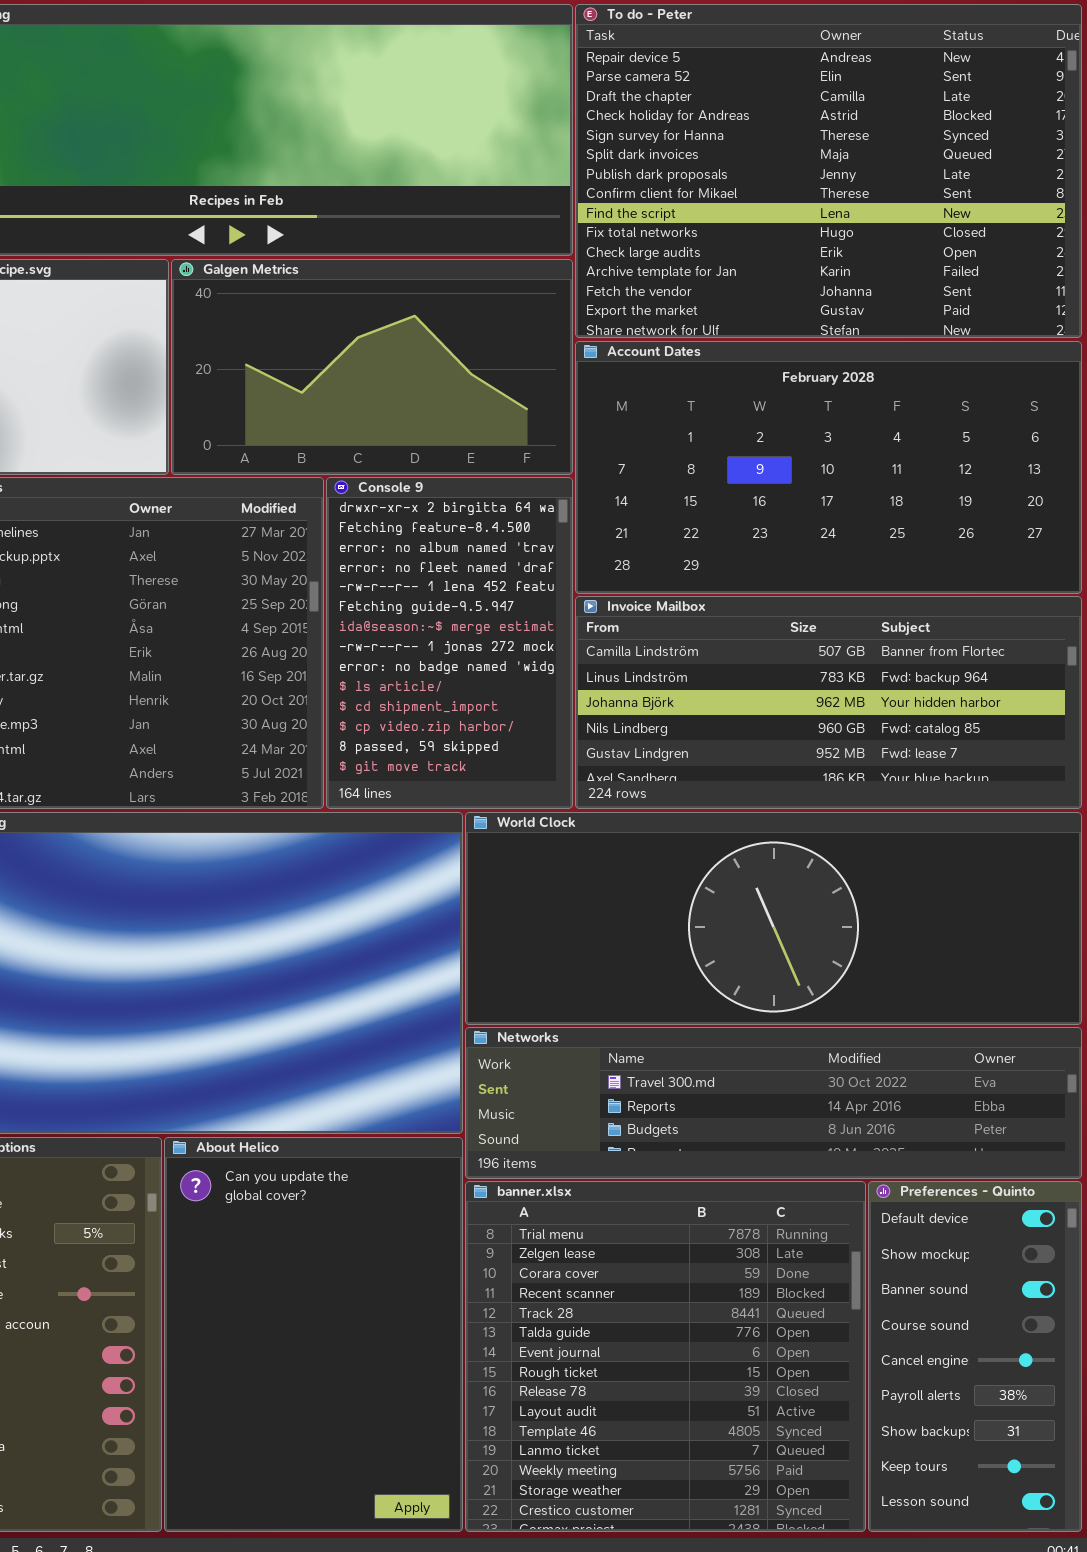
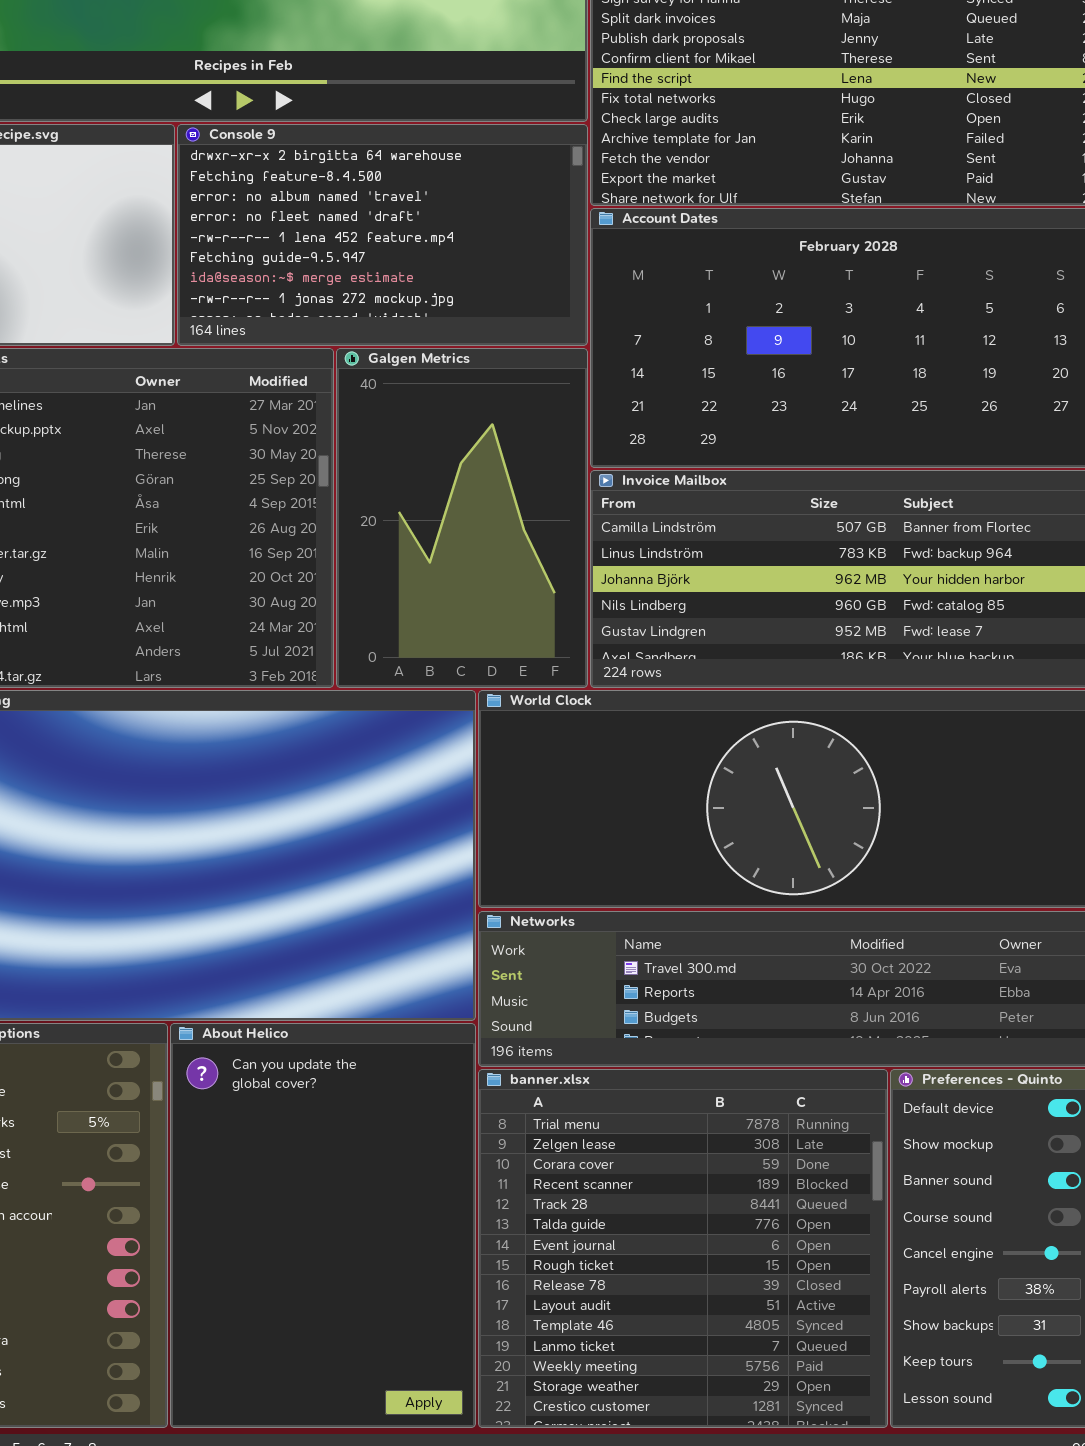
Galgen Metrics: [171,259,573,475] -> [336,348,588,688], moved, resized
Console 9: [326,477,573,809] -> [177,124,588,346], moved, resized

